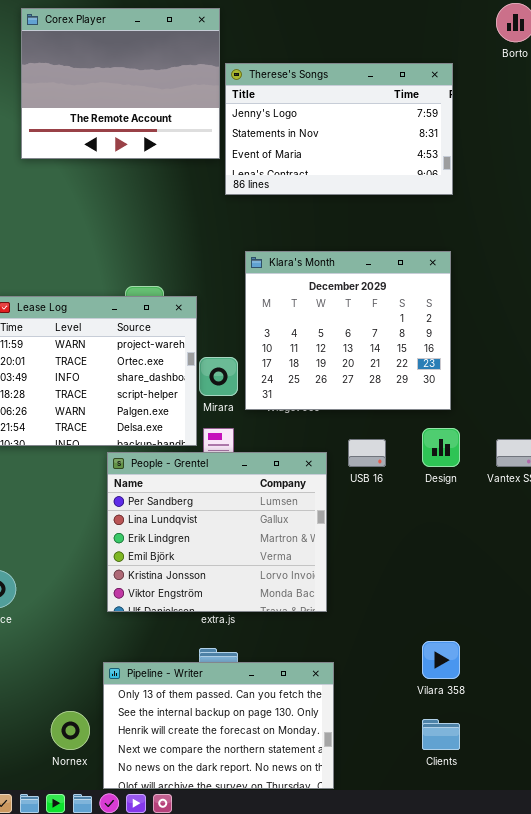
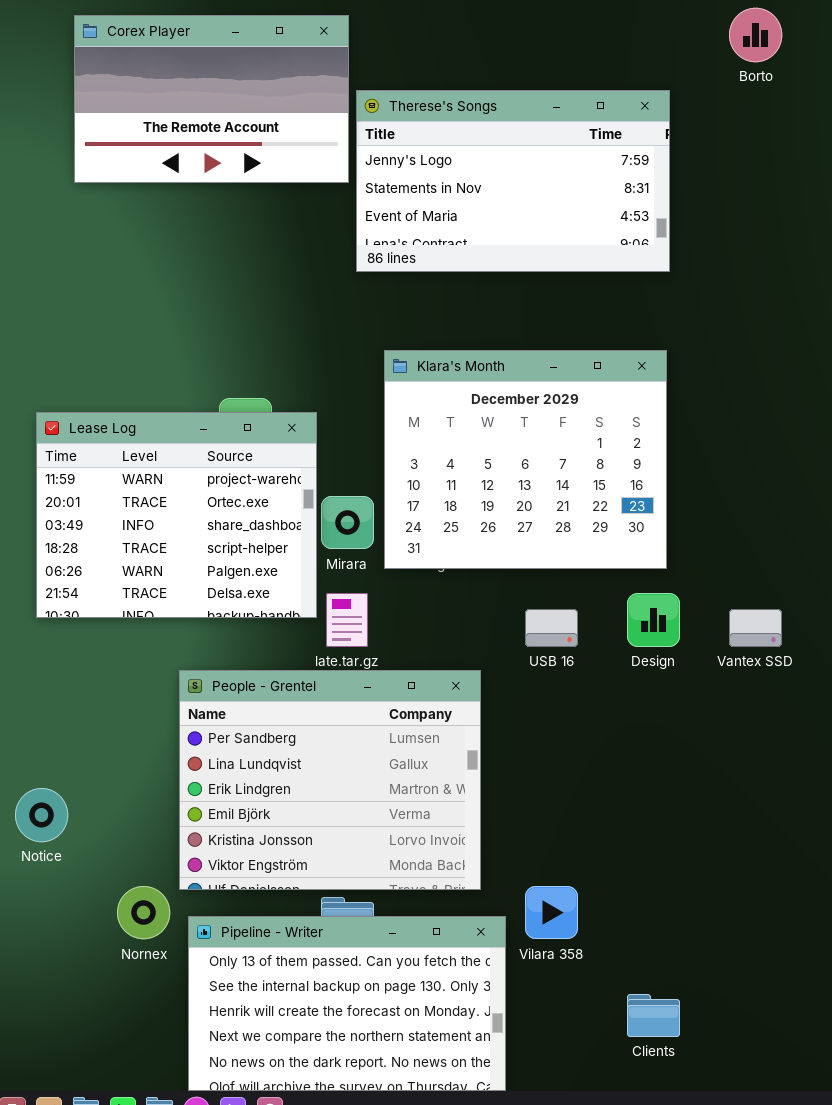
Corex Player: [21,8,220,159] -> [74,15,349,183], resized
People - Grentel: [107,452,327,612] -> [179,670,481,890], moved
Vilara 358: [422,641,460,679] -> [525,886,578,939], moved
Nornex: [51,711,90,750] -> [117,886,170,939], moved

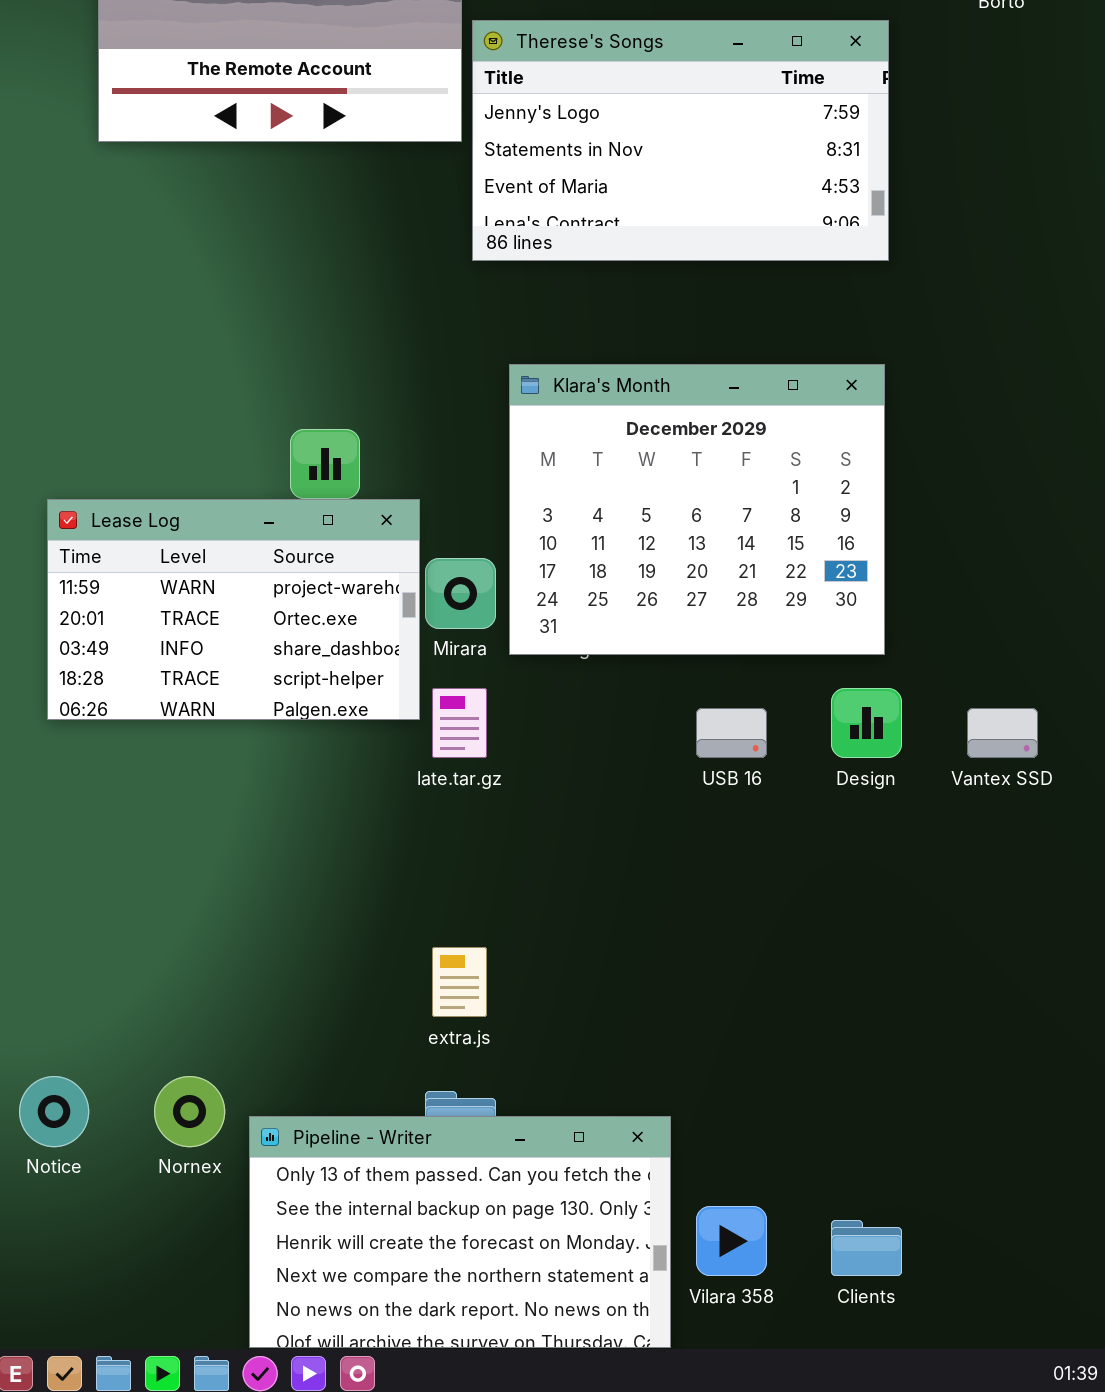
Lease Log: [36,412,317,618] -> [47,499,420,720], resized
People - Grentel: [179,670,481,890] -> none, closed
Notice: [15,788,68,842] -> [19,1076,89,1147], moved
Vilara 358: [525,886,578,939] -> [696,1206,767,1276], moved

